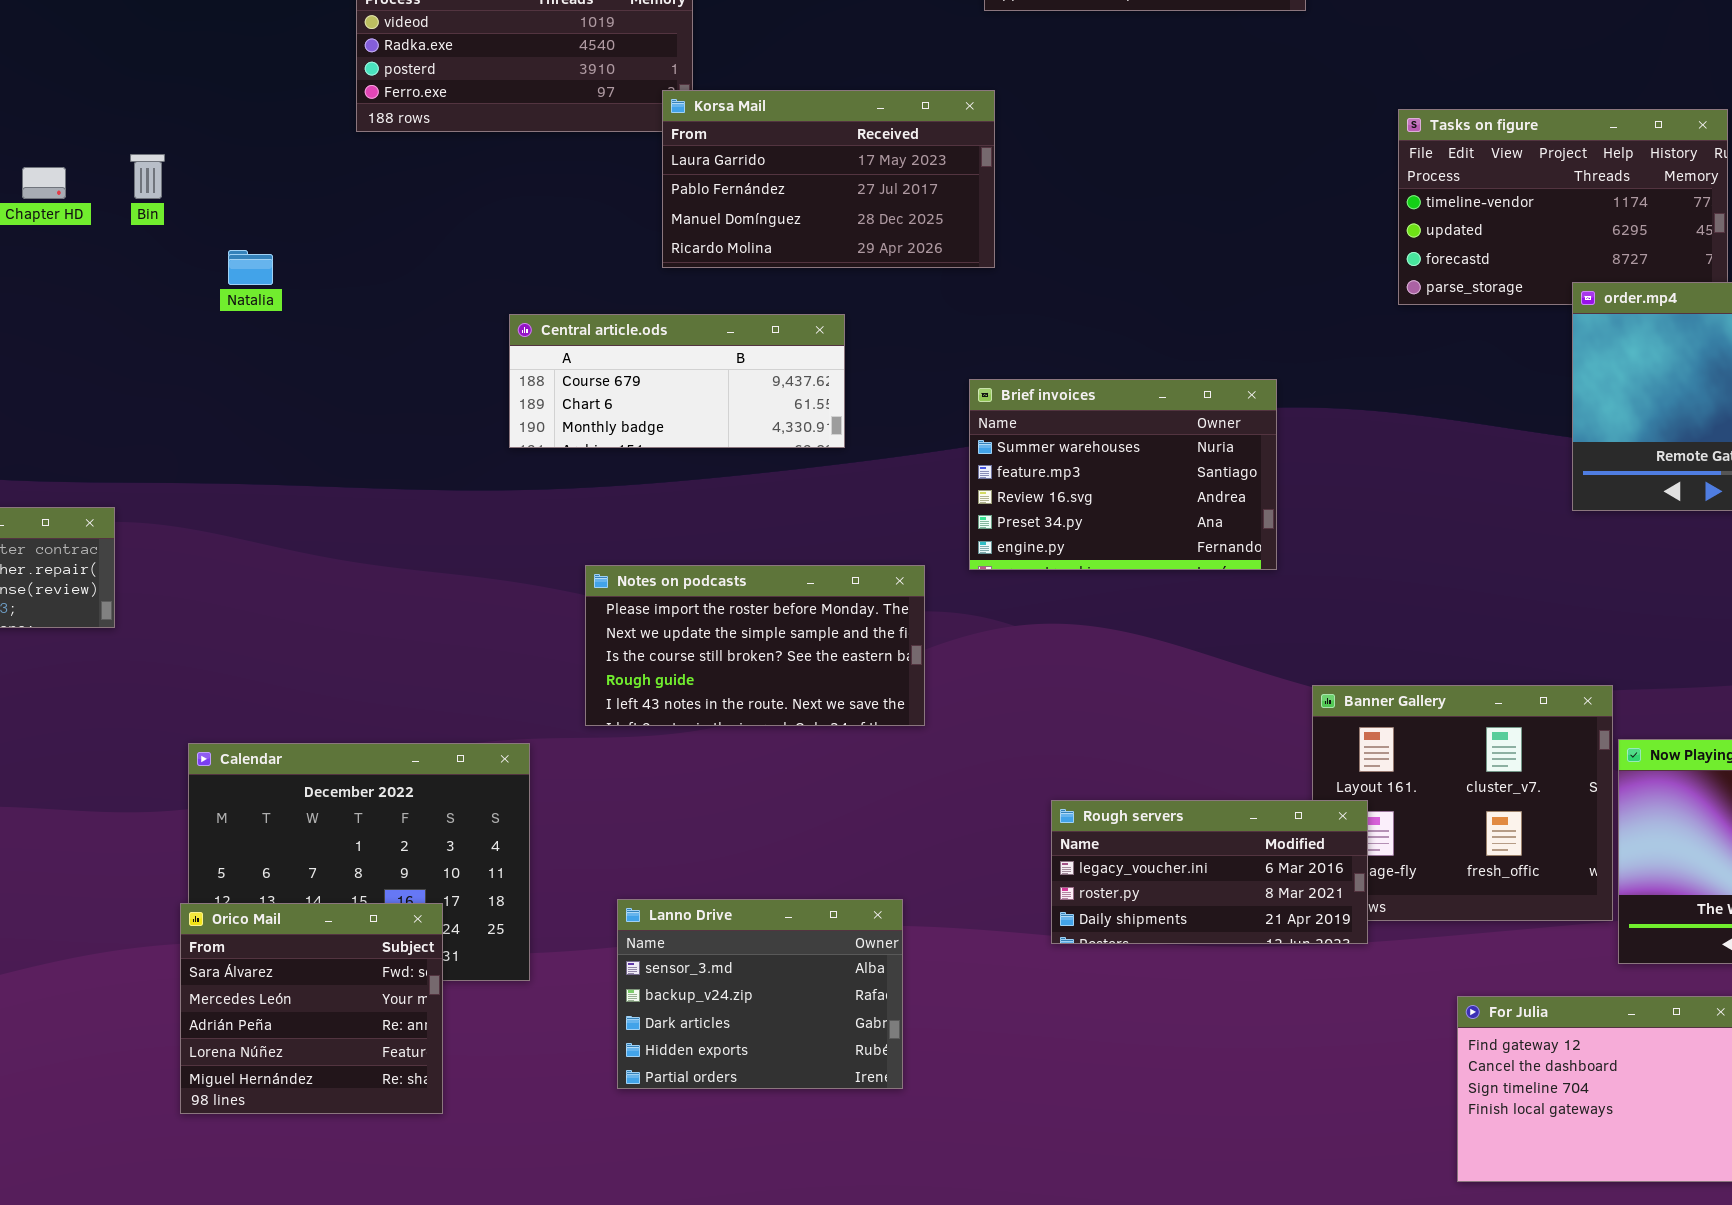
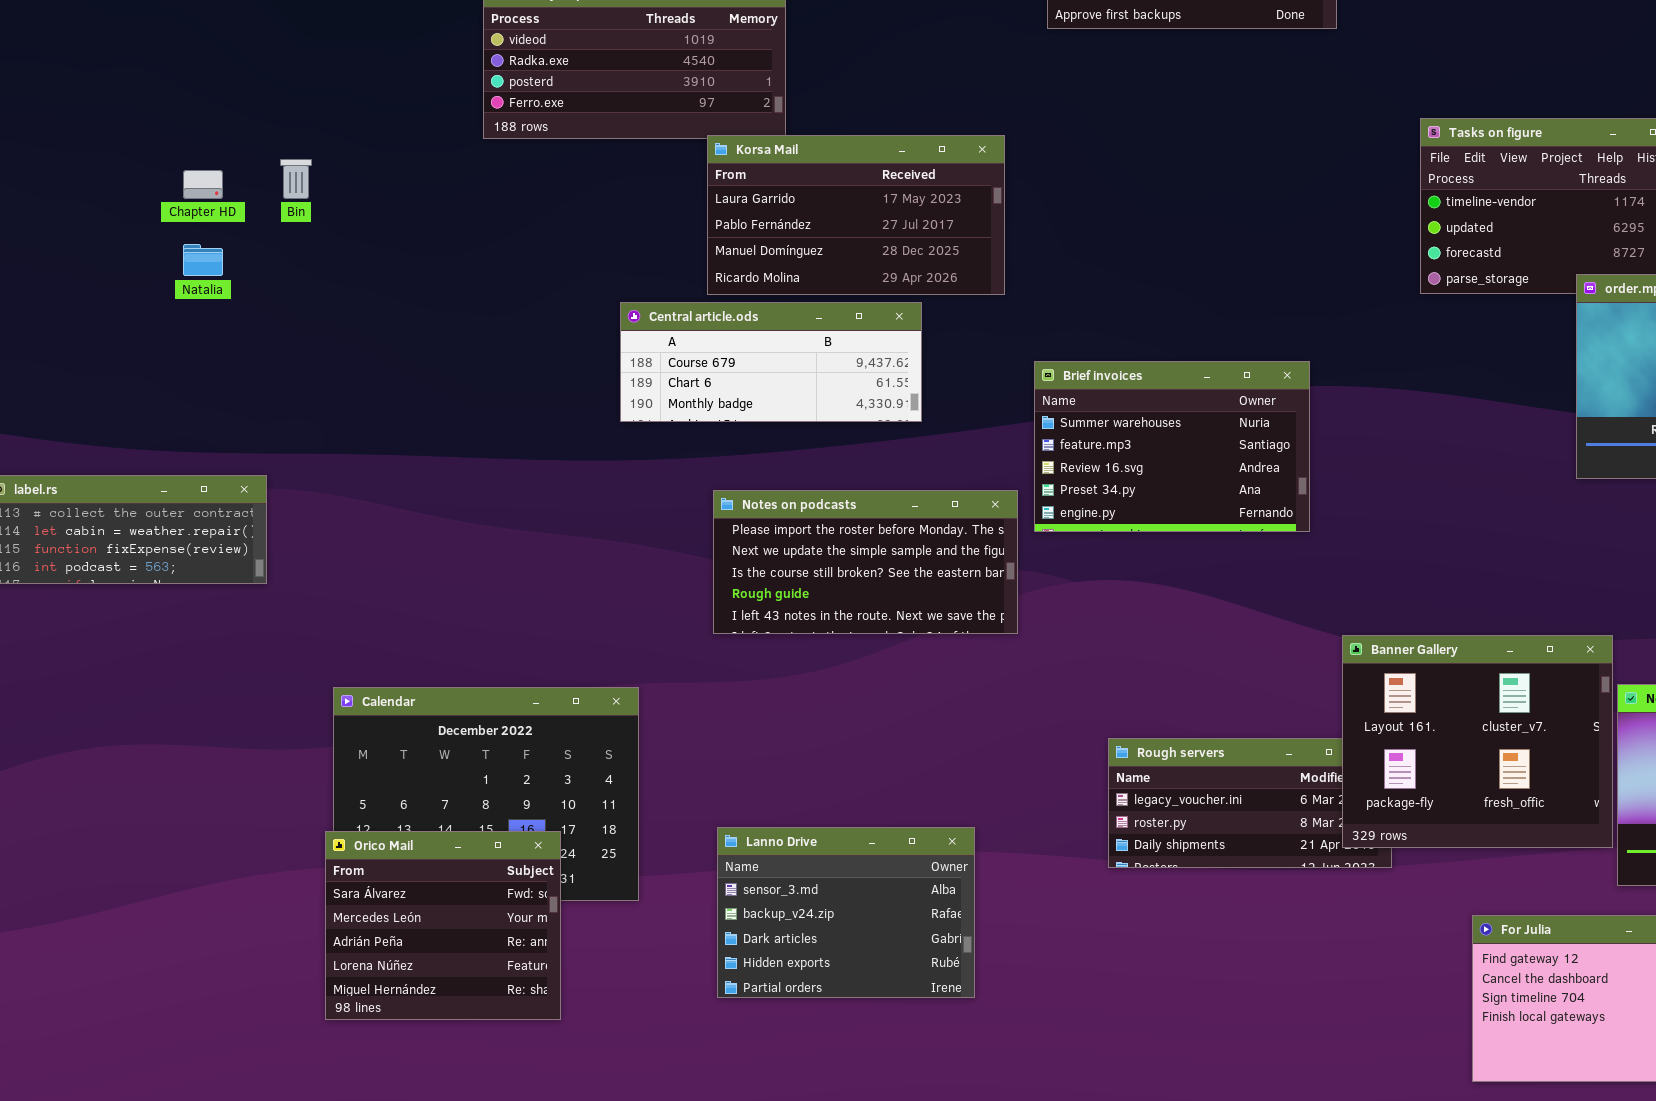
Korsa Mail: [662,90,995,268] -> [707,135,1005,295], moved
Natalia: [228,250,273,285] -> [183,244,223,276], moved
Notes on podcasts: [585,565,925,726] -> [713,490,1018,634], moved
Banner Gallery: [1312,685,1613,921] -> [1342,635,1613,848], raised

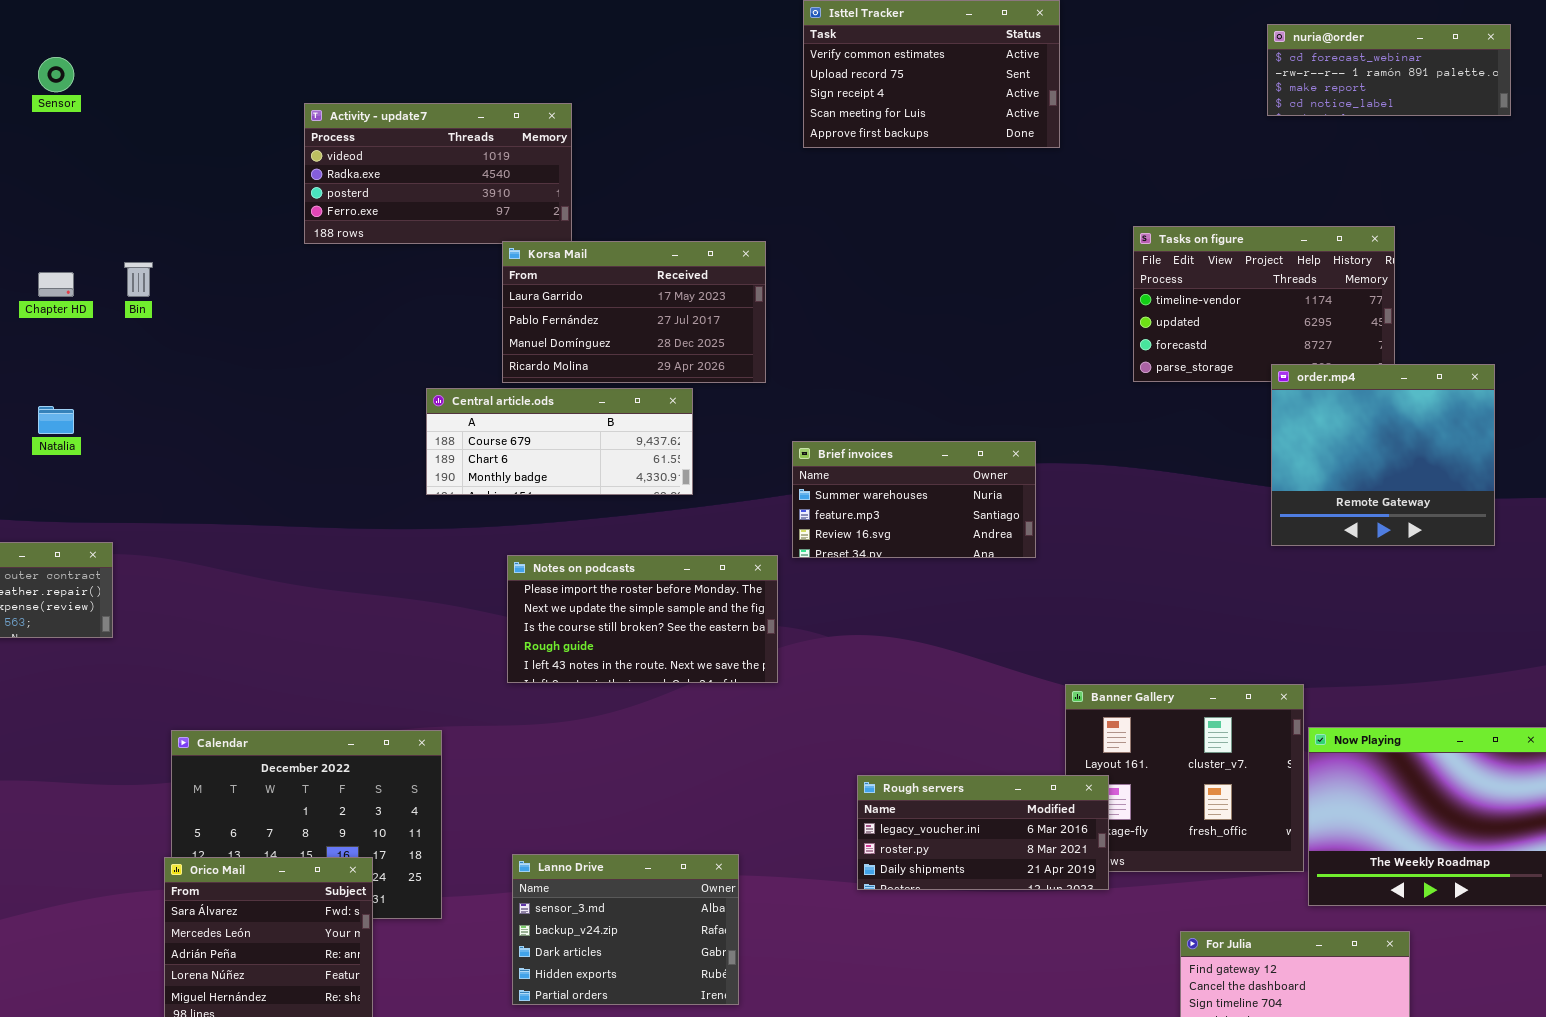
Natalia: [183,244,223,276] -> [38,406,74,434], moved
Brief invoices: [1034,361,1310,532] -> [792,441,1036,558], resized
Rough servers: [1108,738,1392,868] -> [857,775,1109,890], raised

